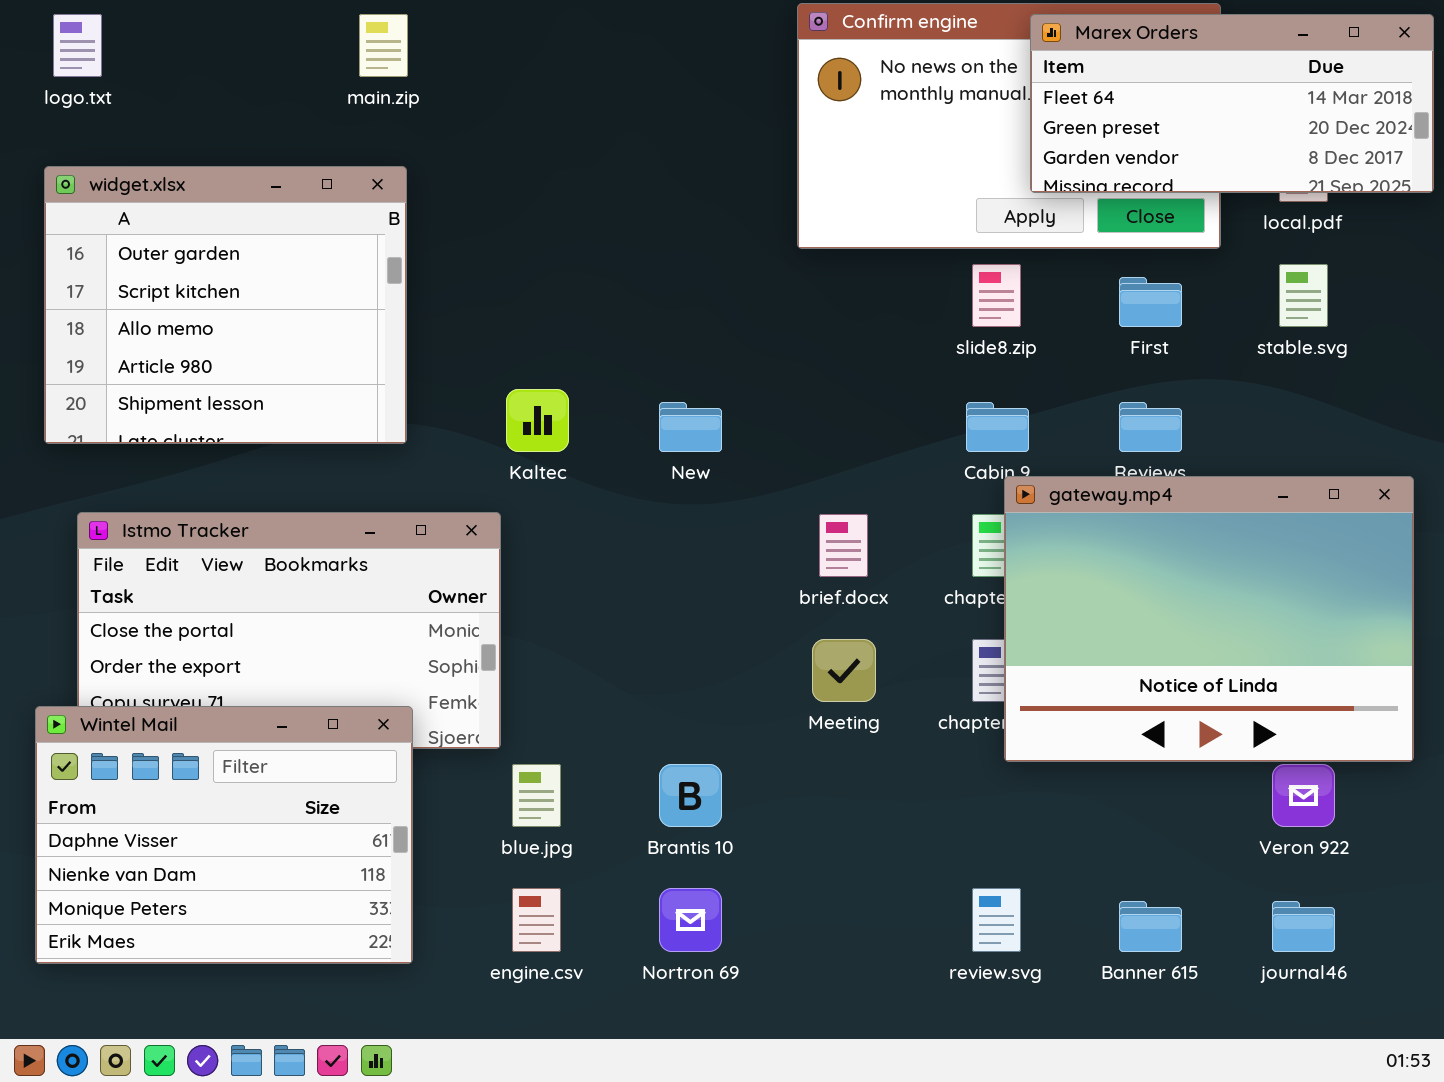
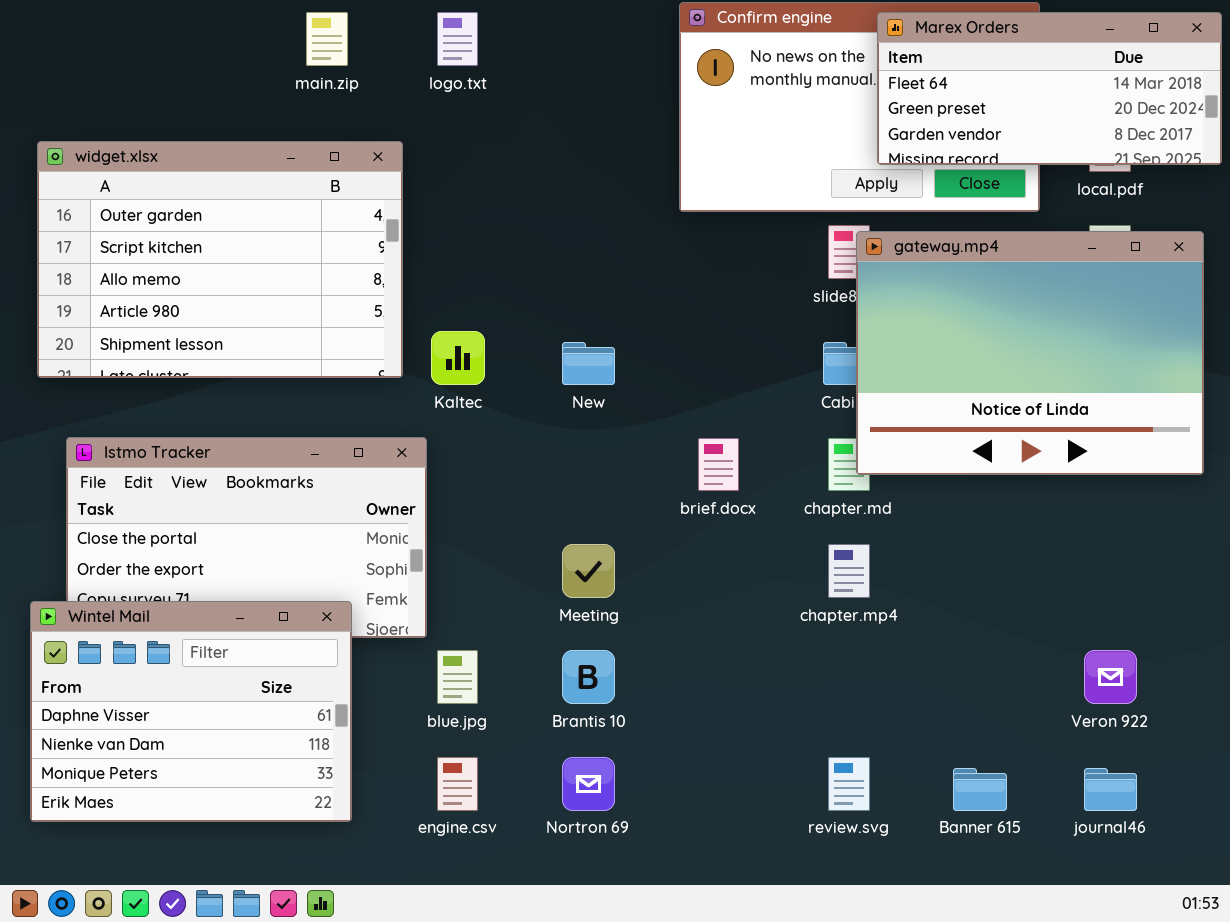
logo.txt: [53,14,102,77] -> [437,12,478,66], moved
widget.xlsx: [44,166,407,444] -> [37,141,403,378], resized
gateway.mp4: [1004,476,1414,762] -> [856,231,1204,475], moved
Meeting: [812,639,876,702] -> [562,544,615,598], moved

